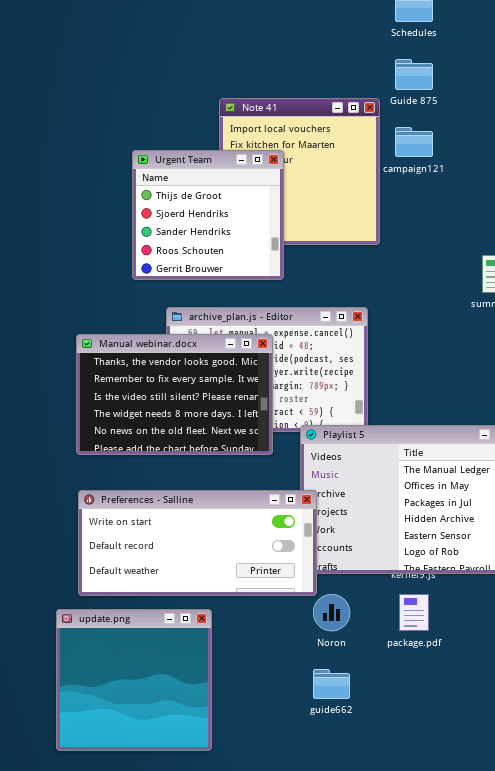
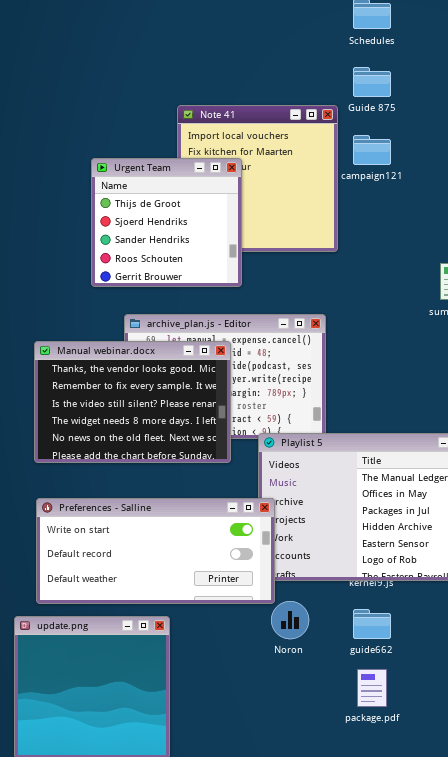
package.pdf: [399,594,429,631] -> [357,669,387,707], moved
guide662: [313,669,350,699] -> [353,609,391,639], moved

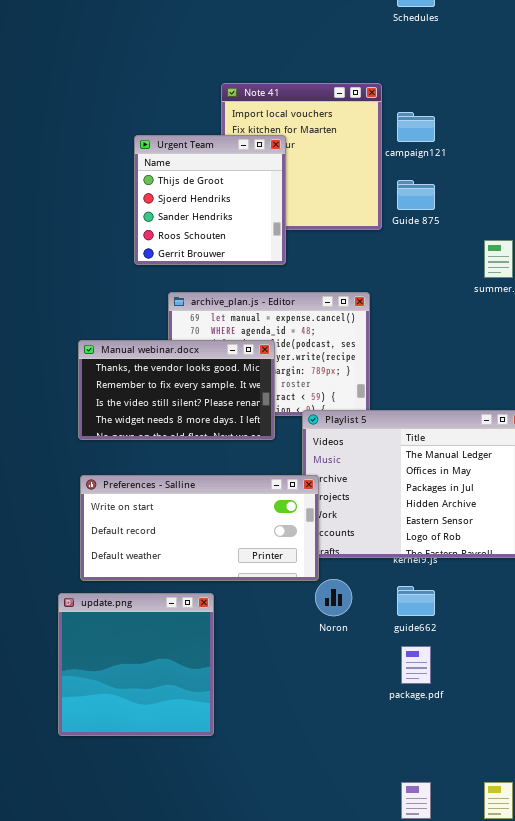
Guide 875: [353,67,391,97] -> [397,180,435,210], moved
Manual webinar.docx: [34,341,231,463] -> [78,340,275,440], resized

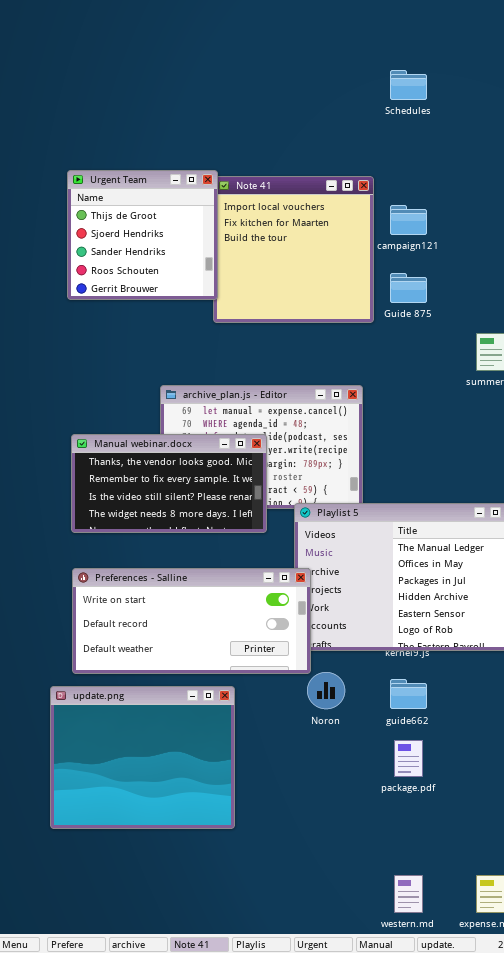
Urgent Team: [134,135,286,265] -> [67,170,218,300], moved
update.png: [58,593,214,736] -> [50,686,235,829], resized

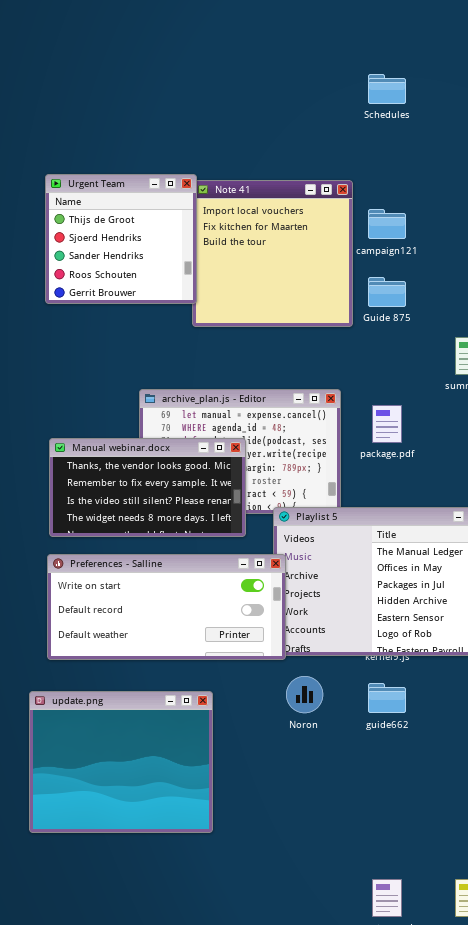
Preferences - Salline: [72,568,311,674] -> [47,554,286,660], moved
package.pdf: [394,740,423,777] -> [372,405,402,443], moved

